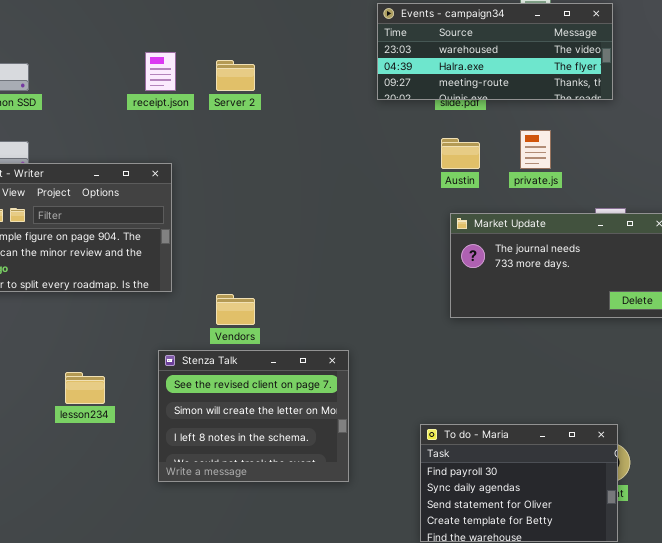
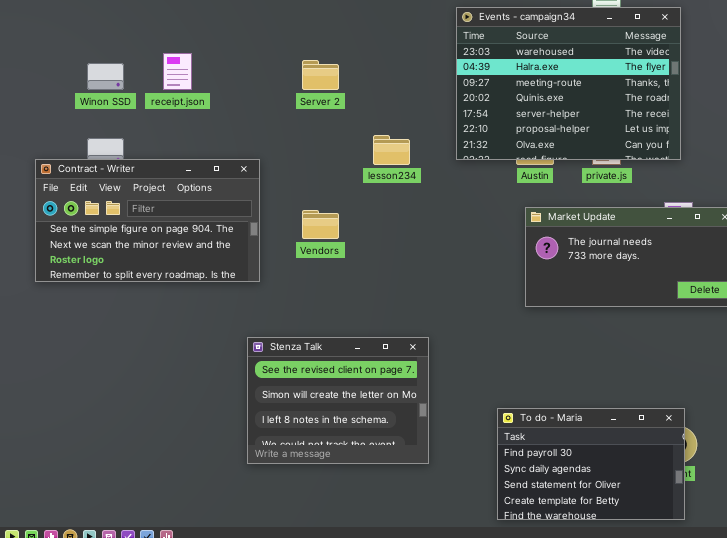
Events - campaign34: [377,3,613,100] -> [456,7,681,160], resized
receipt.json: [145,52,176,91] -> [163,53,192,90], moved
Vendors: [216,294,255,325] -> [302,210,339,239], moved
lesson234: [65,372,105,404] -> [373,135,410,165], moved

